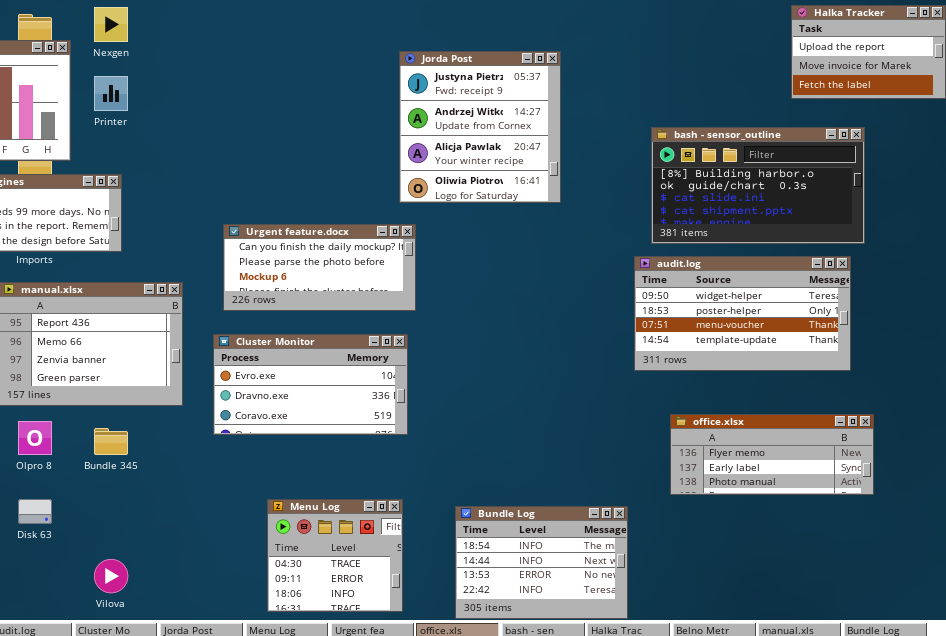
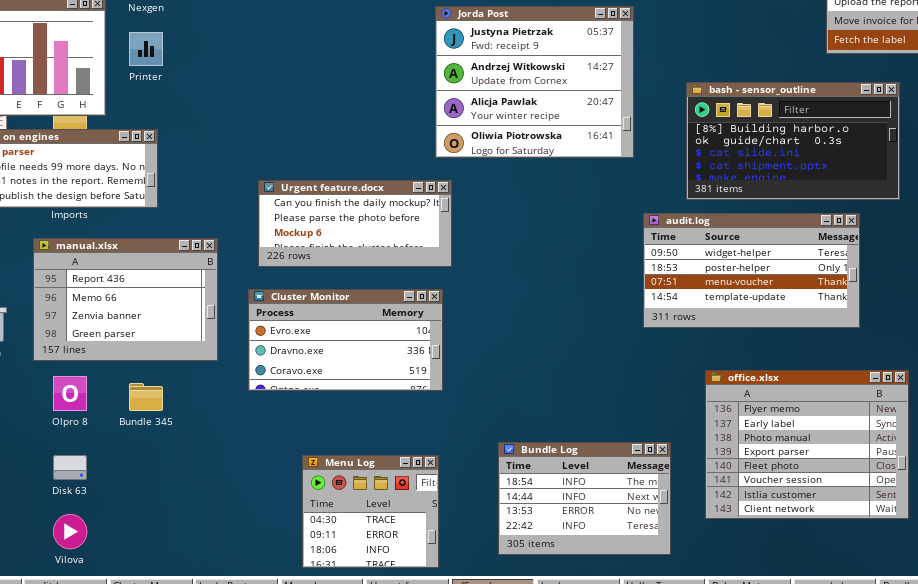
Jorda Post: [399,51,561,203] -> [435,6,634,158], resized
audit.log: [634,256,851,371] -> [643,213,860,328], moved
office.xlsx: [670,414,874,495] -> [705,370,909,519], resized
Bundle Log: [455,506,628,619] -> [498,442,671,555], moved
Vilova: [94,559,128,593] -> [53,514,87,549], moved

